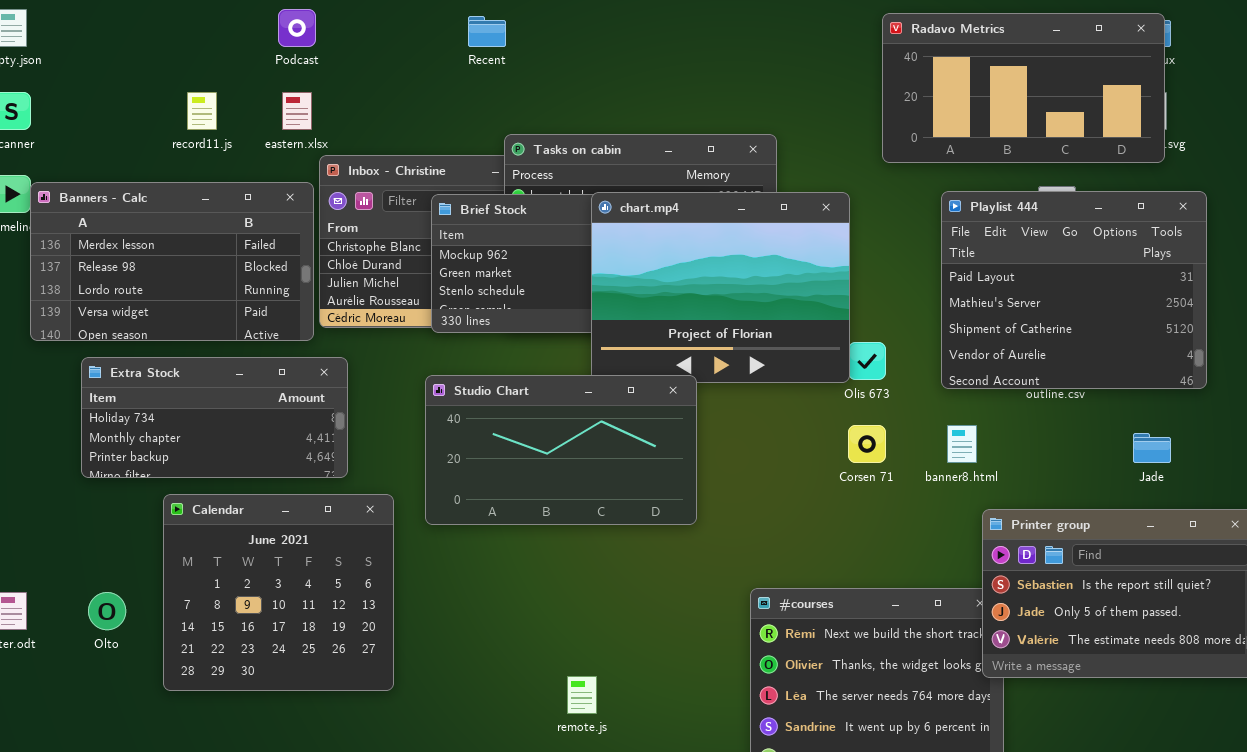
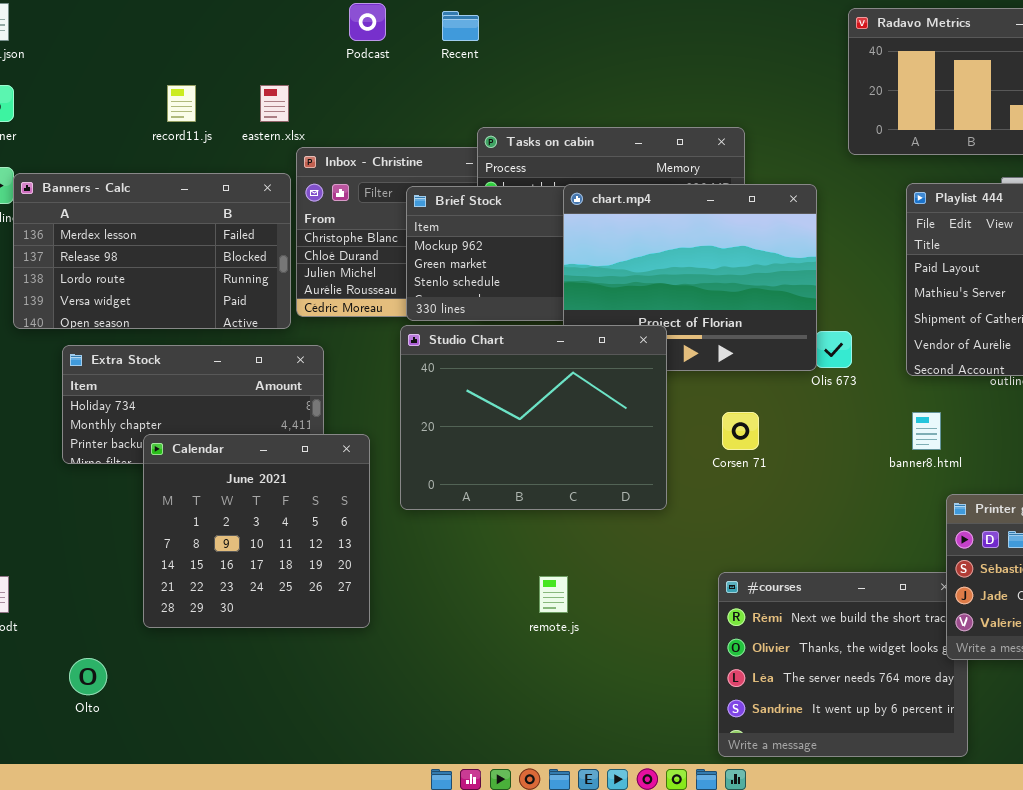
Podcast: [278,9,316,47] -> [349,3,386,41], moved
Studio Chart: [425,375,697,525] -> [400,325,667,510], resized
Corsen 71: [848,425,886,463] -> [722,412,759,450], moved
Calendar: [163,494,394,691] -> [143,434,370,628], moved
Olto: [88,592,126,630] -> [69,658,107,695], moved
remote.js: [567,676,597,714] -> [539,576,568,613], moved

